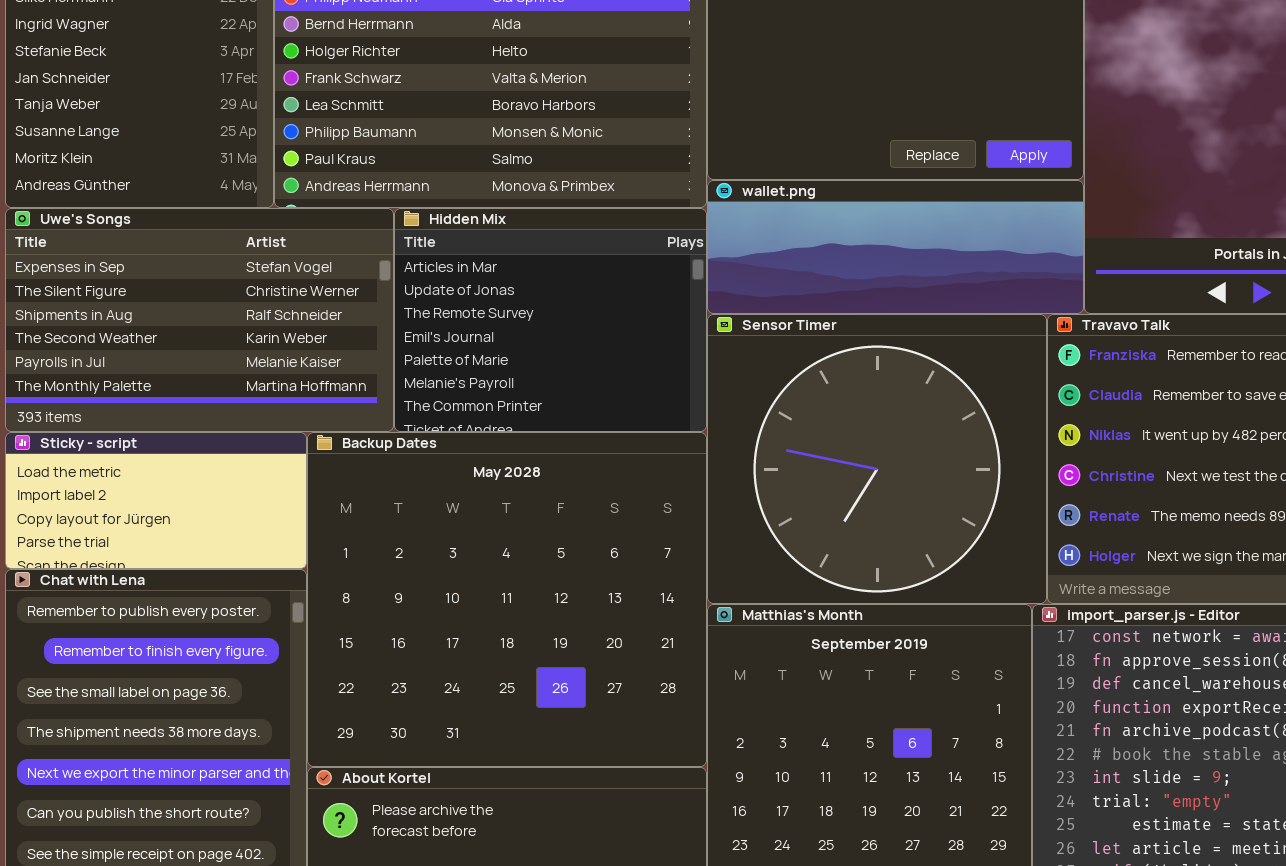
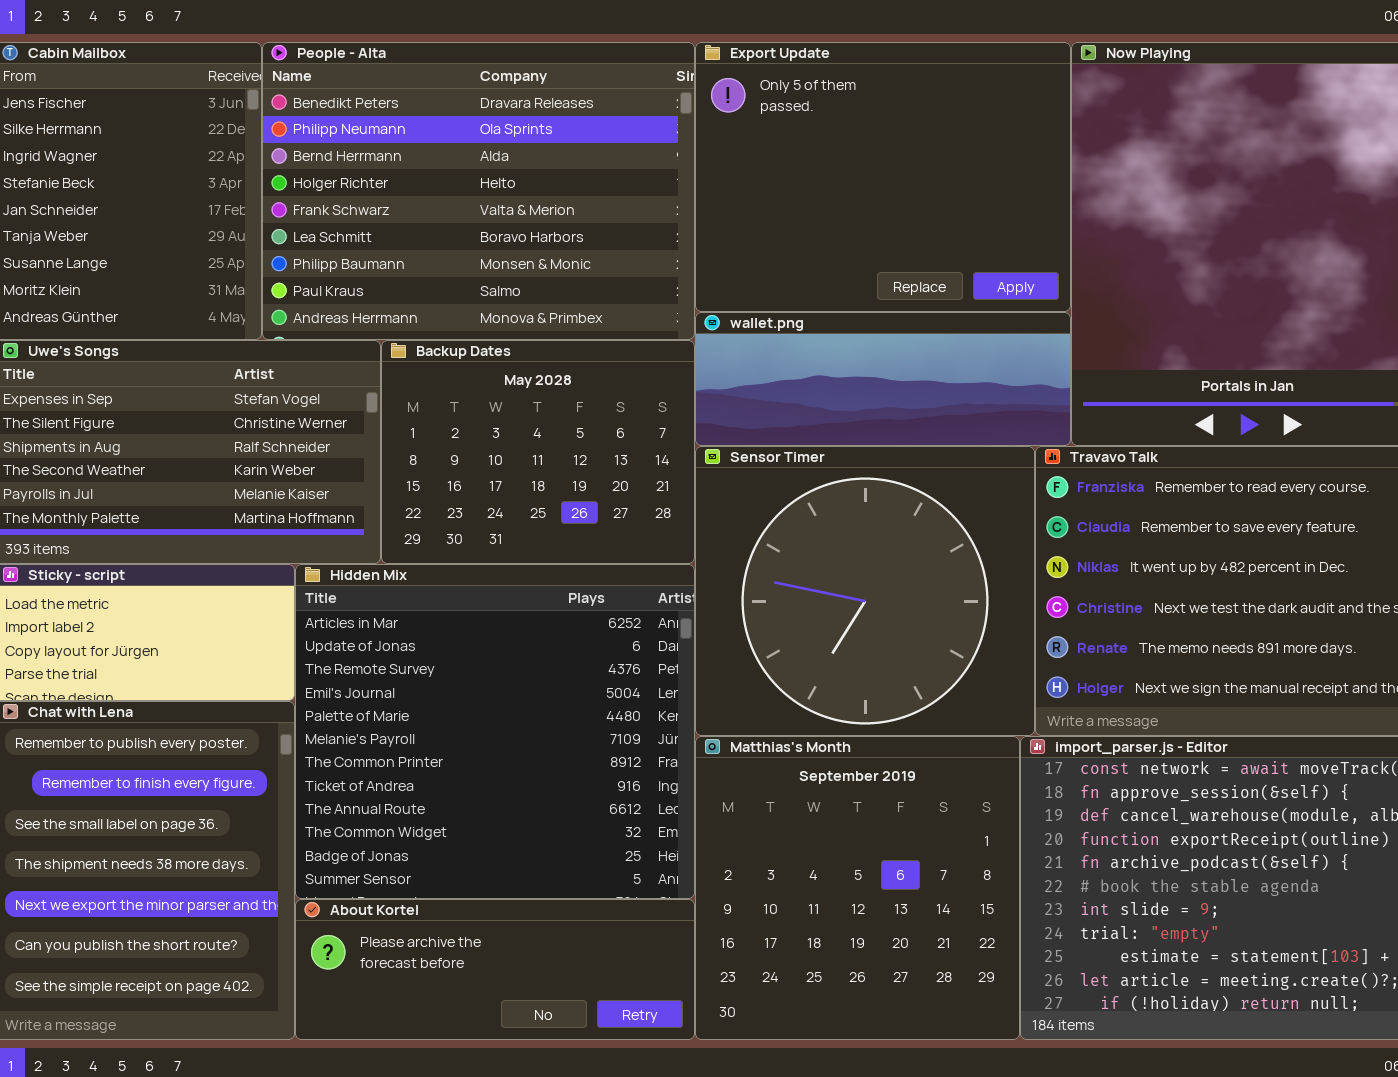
Hidden Mix: [394,208,707,432] -> [295,564,695,899], moved, resized
Backup Dates: [307,432,707,767] -> [381,340,695,564], moved, resized

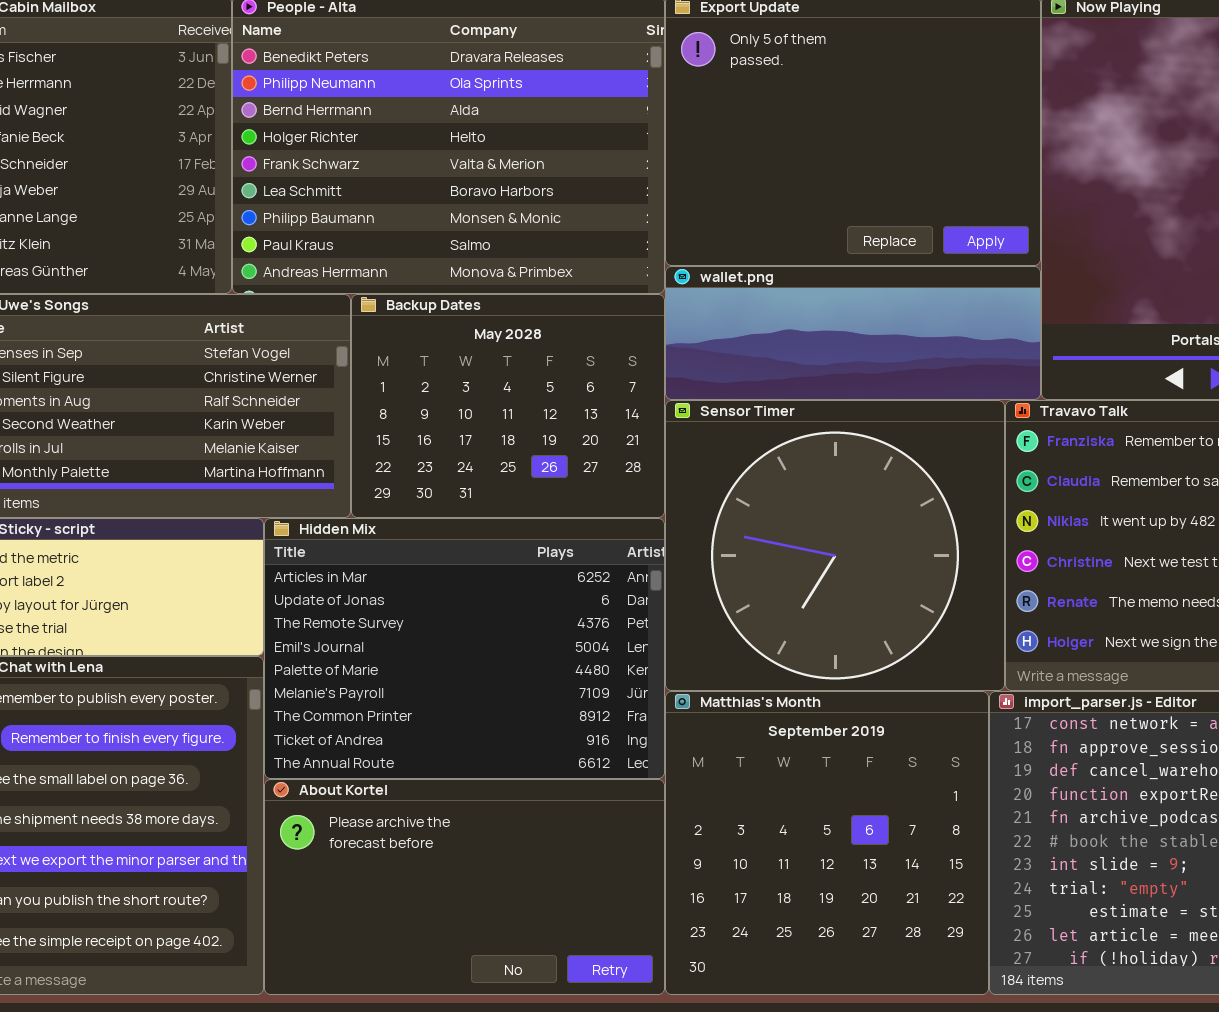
Hidden Mix: [295,564,695,899] -> [264,518,665,779], resized
About Kortel: [295,899,695,1040] -> [264,779,665,995], resized

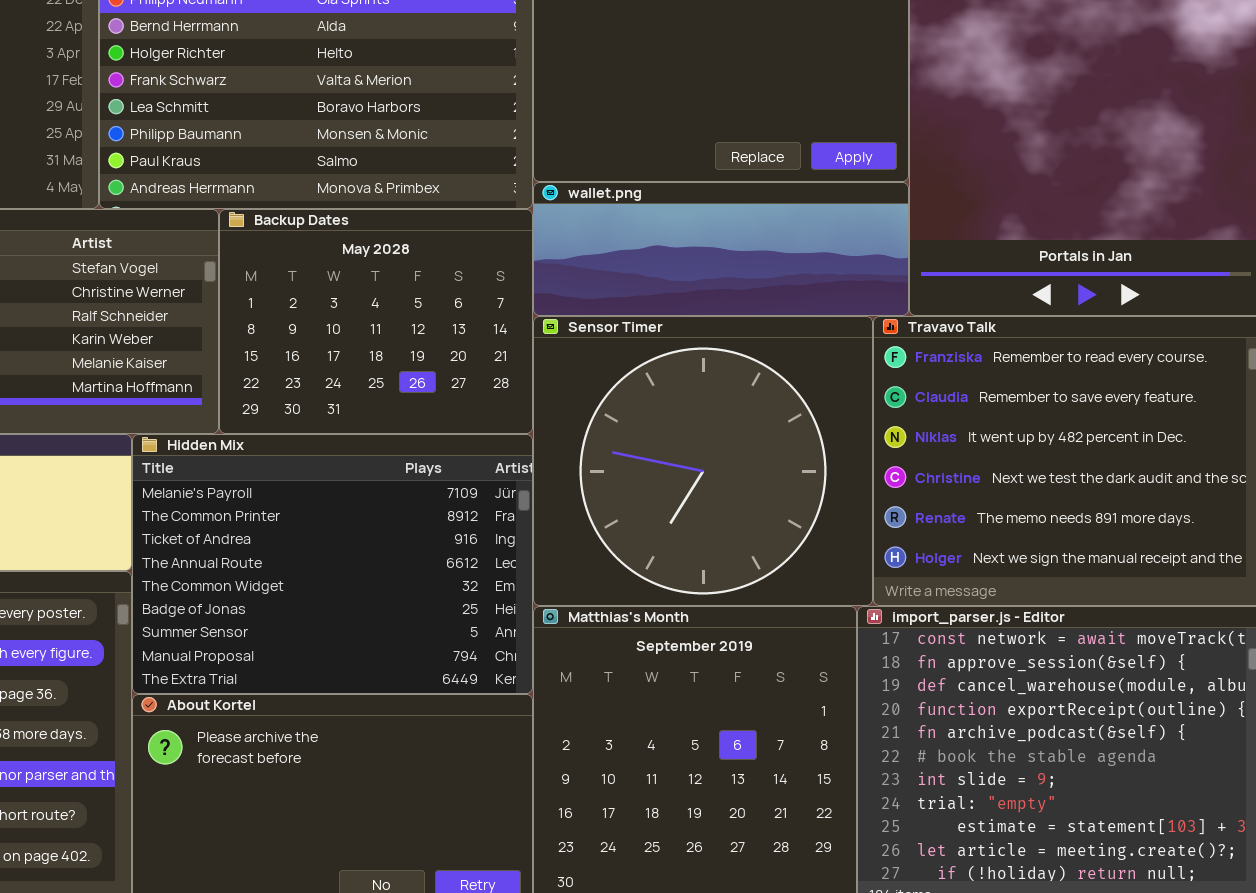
Hidden Mix: [264,518,665,779] -> [132,434,533,694], scrolled down 5 rows

